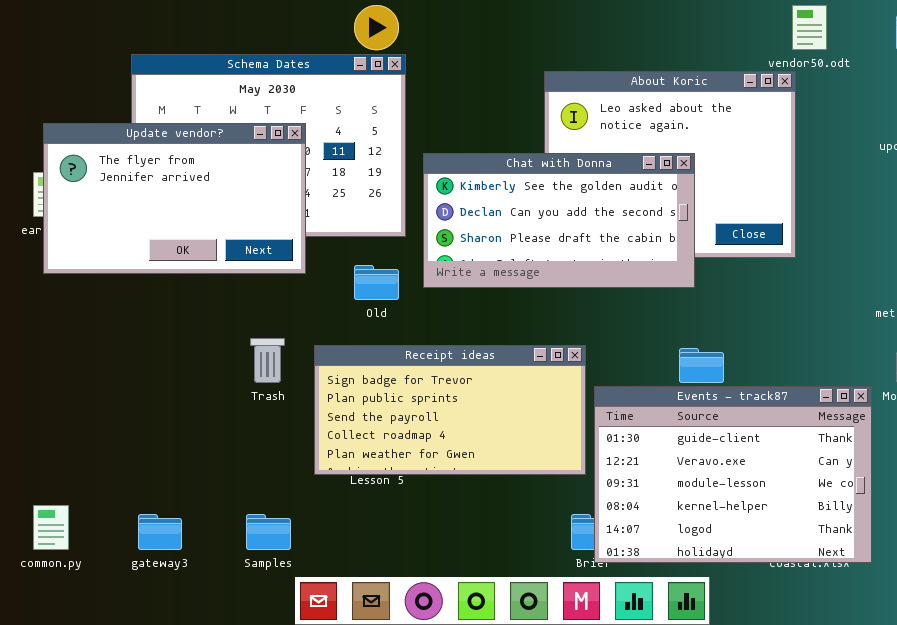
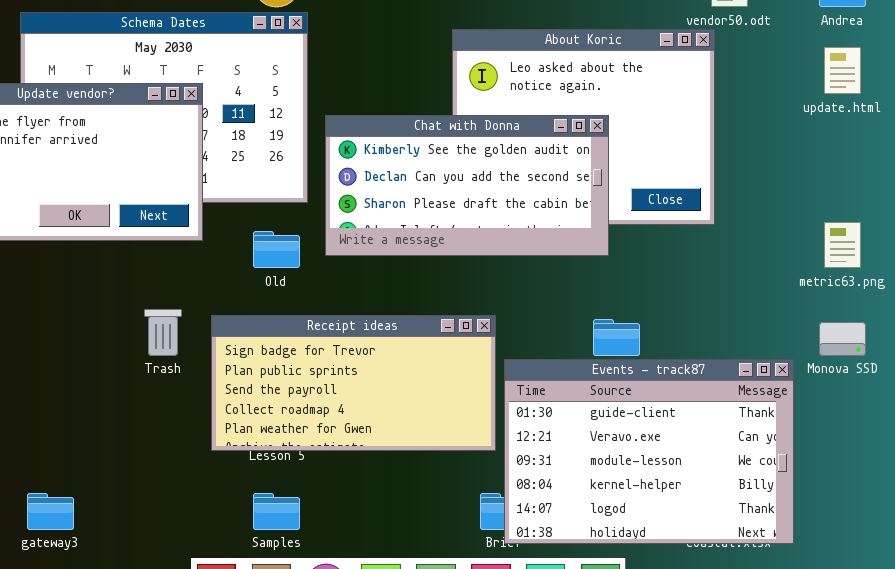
Samples: [246,514,291,550] -> [253,493,300,530], moved

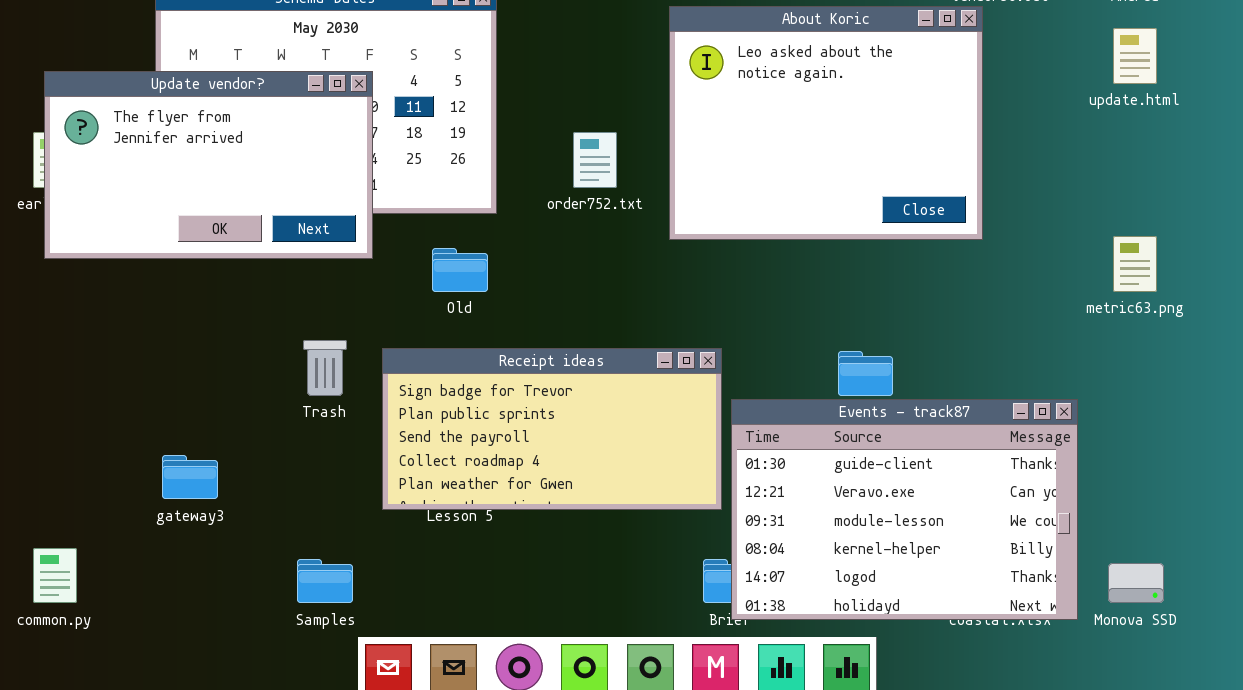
Chat with Donna: [325,115,609,256] -> none, closed
Monova SSD: [819,322,866,356] -> [1108,563,1164,603], moved
gateway3: [27,493,74,530] -> [162,455,218,499], moved
Samples: [253,493,300,530] -> [297,559,353,603], moved

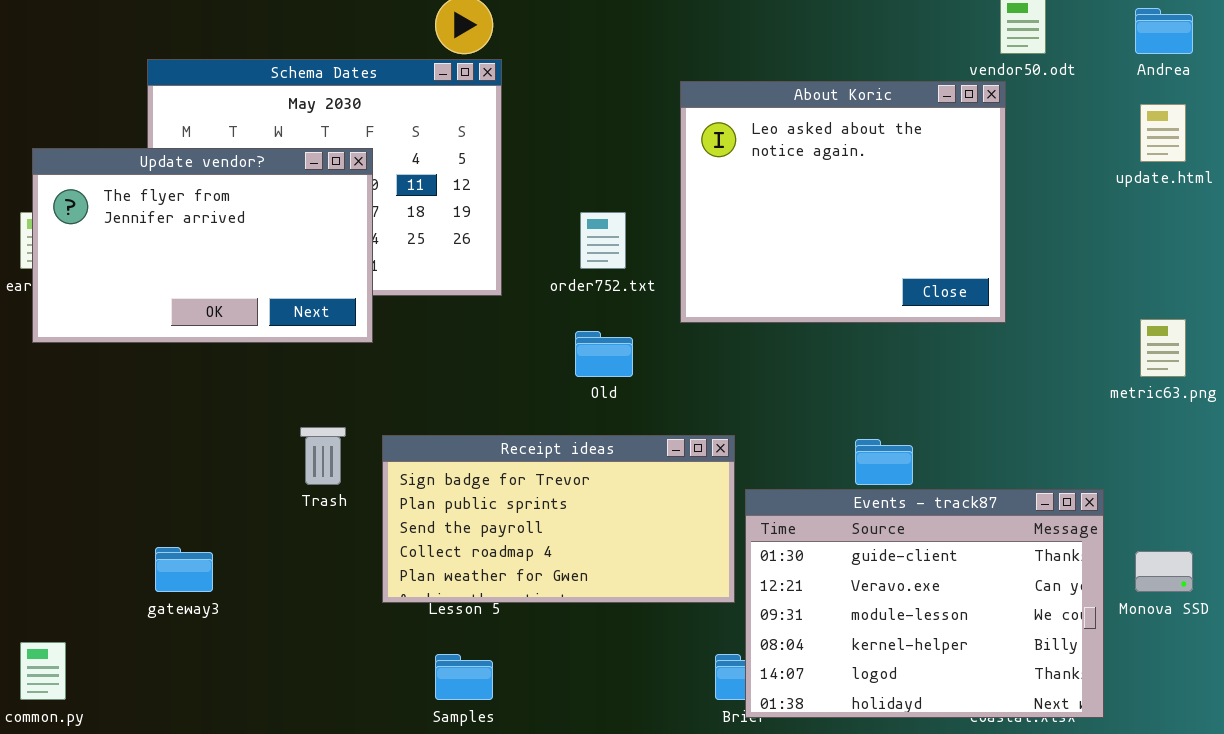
Old: [432,248,488,292] -> [575,331,633,377], moved
Samples: [297,559,353,603] -> [435,654,493,700], moved
Monova SSD: [1108,563,1164,603] -> [1135,551,1193,592], moved

